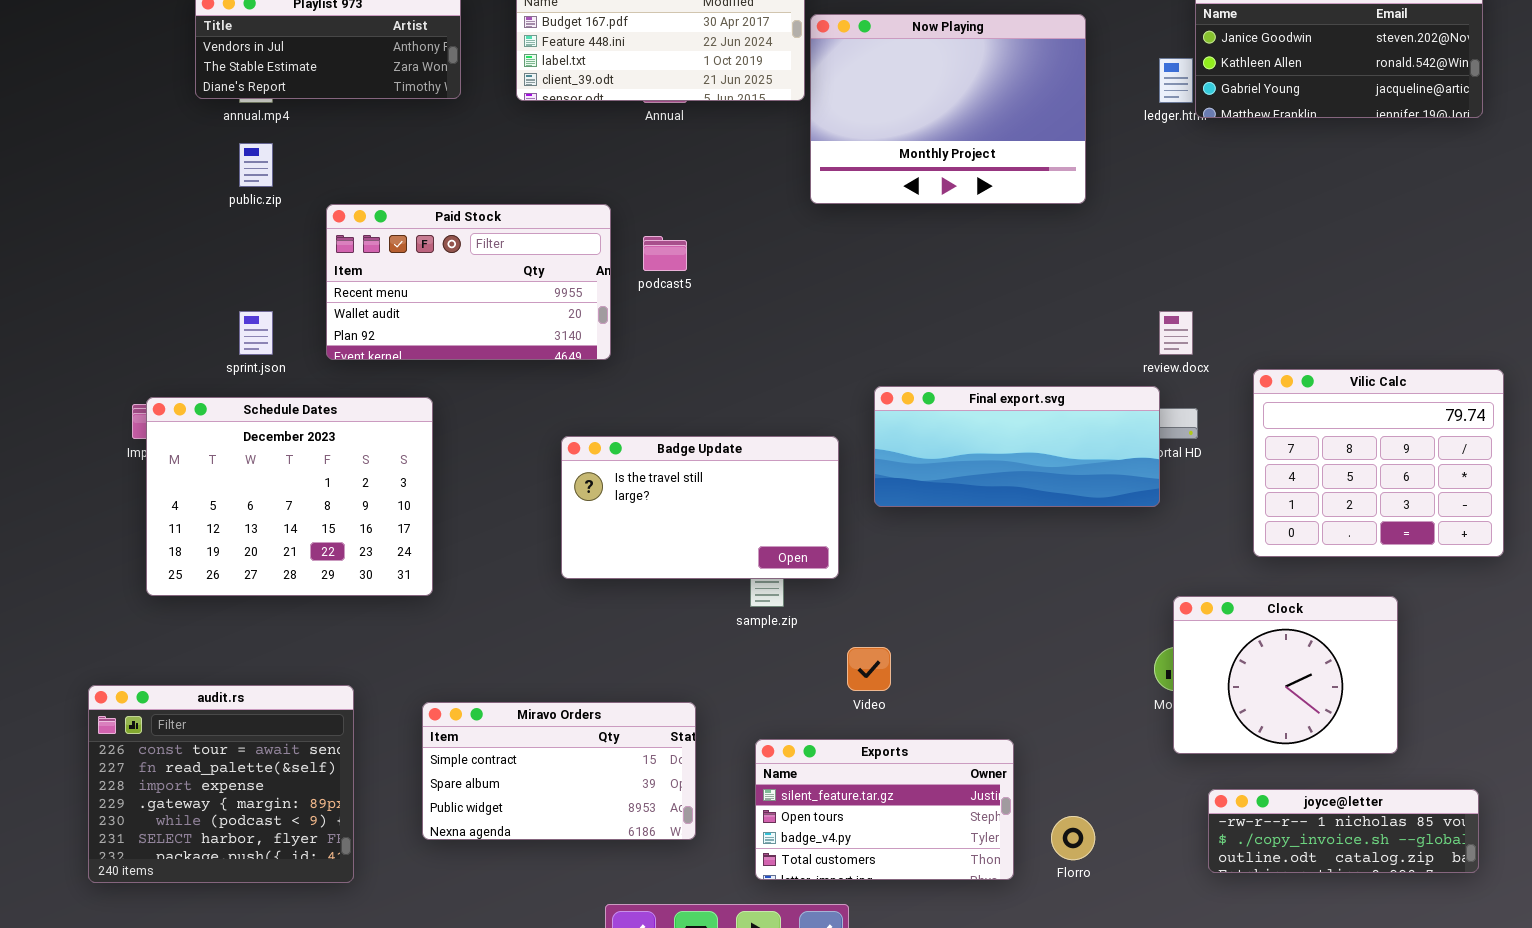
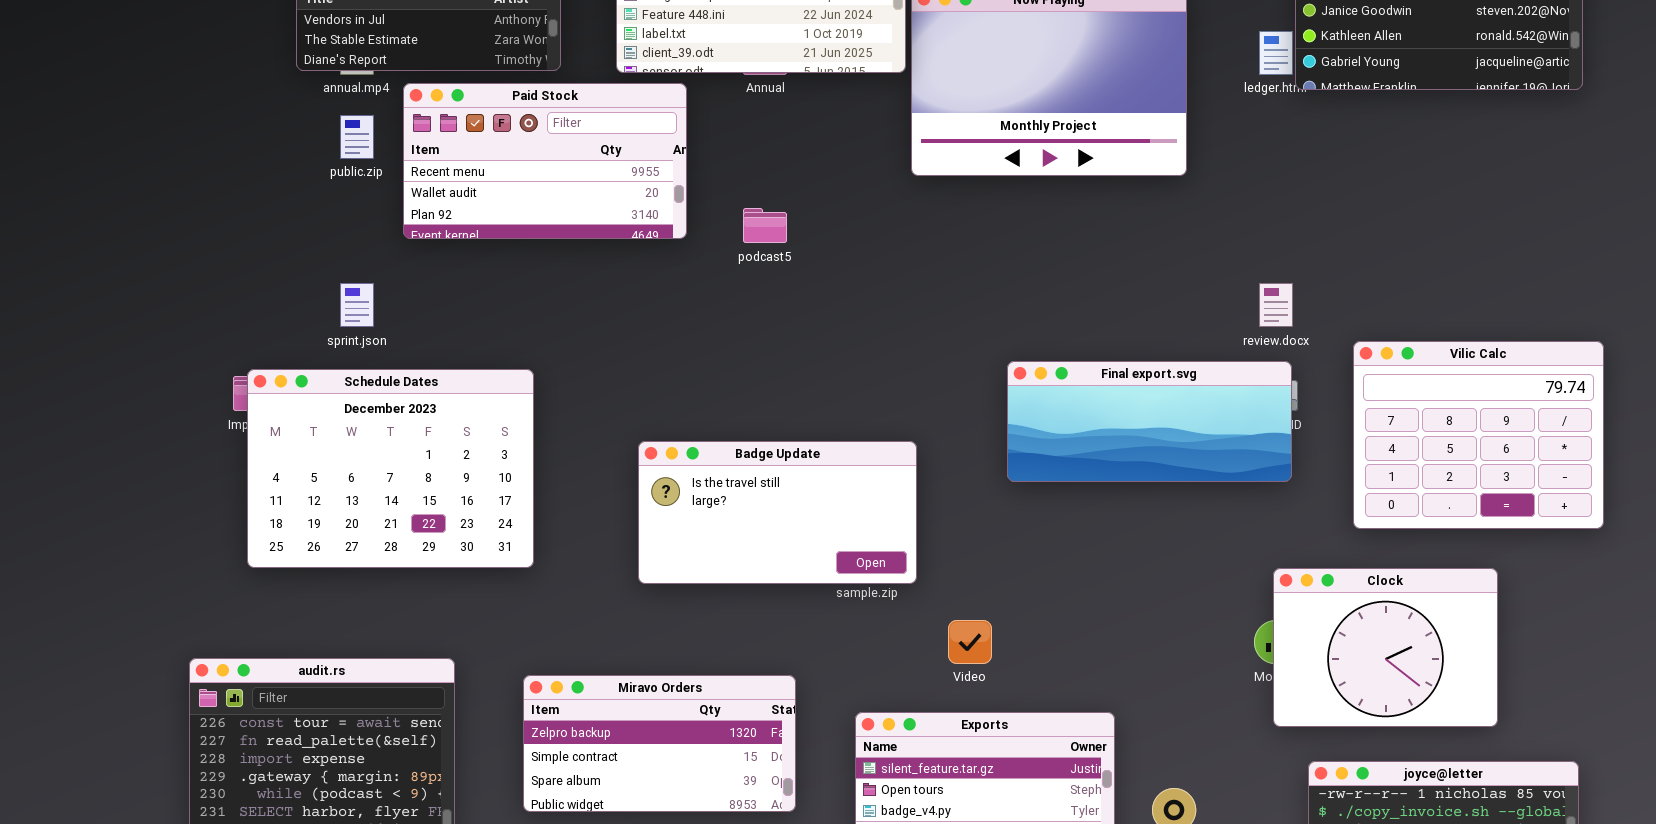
Paid Stock: [326,204,611,360] -> [403,83,687,239], moved
Final export.svg: [874,386,1160,507] -> [1007,361,1292,482], moved
Badge Update: [561,436,839,579] -> [638,441,917,584], moved
Miravo Orders: [422,702,696,840] -> [523,675,796,812], scrolled up 1 row

